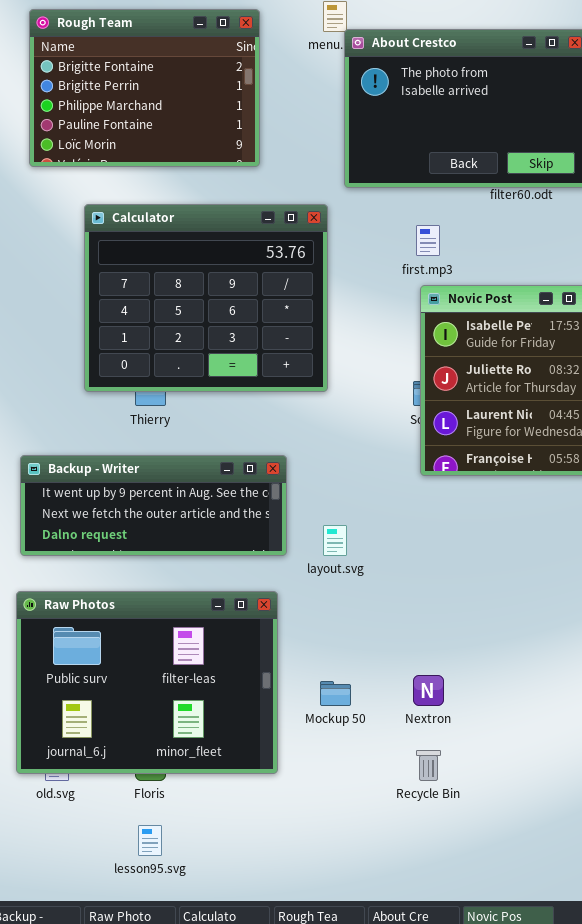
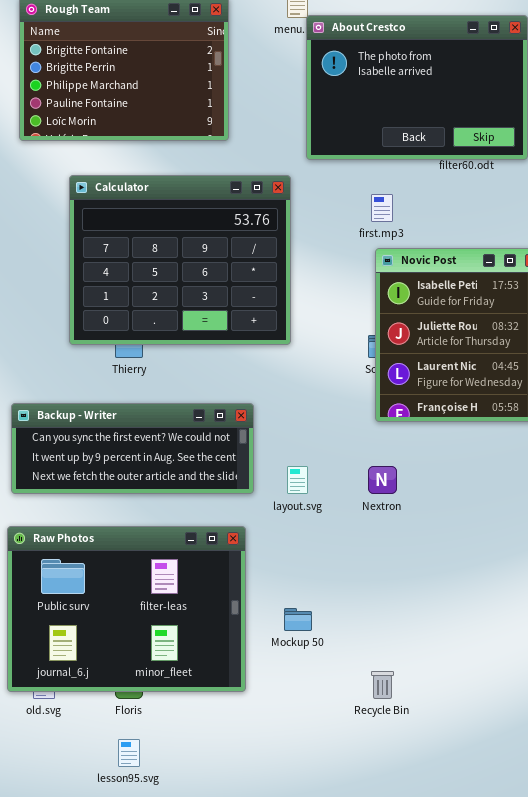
Backup - Writer: [20,455,287,556] -> [11,403,254,494], scrolled up 1 row
Nextron: [413,675,444,706] -> [368,466,397,494], moved

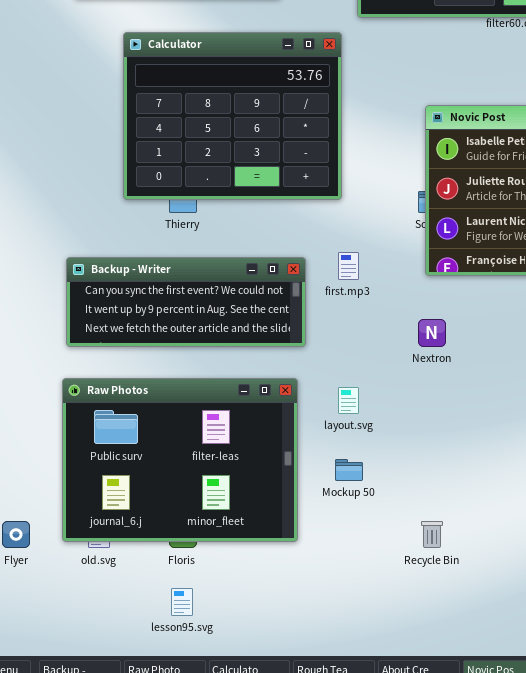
first.mp3: [371,194,393,222] -> [338,252,359,280], moved
layout.svg: [287,466,308,494] -> [338,387,359,414], moved

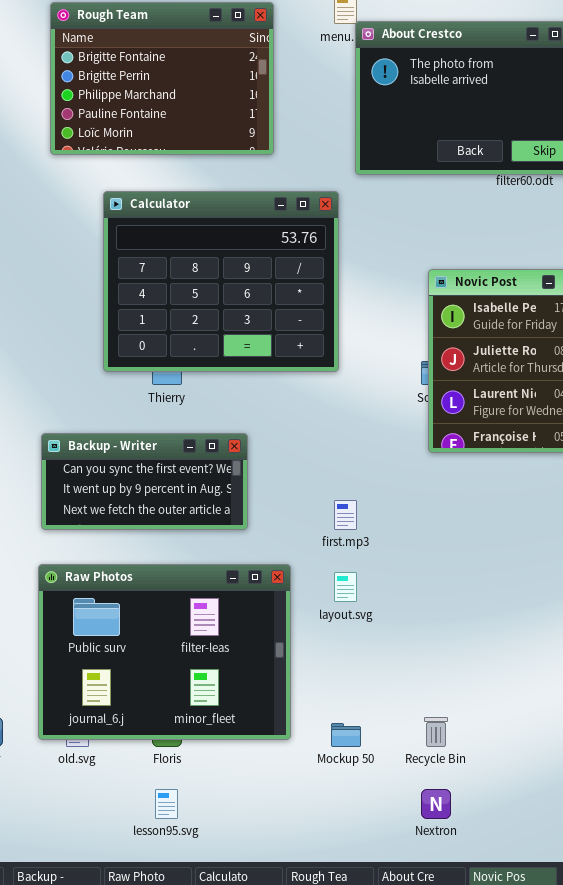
first.mp3: [338,252,359,280] -> [334,500,357,530], moved
Backup - Writer: [66,257,306,347] -> [41,433,248,530], resized
Nextron: [418,319,446,347] -> [421,789,451,819], moved
Mockup 50: [335,459,363,481] -> [331,723,361,747], moved

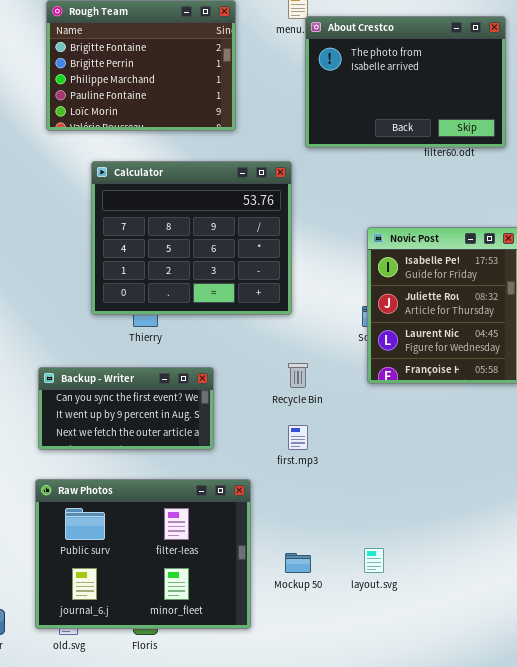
layout.svg: [334,572,357,602] -> [364,548,384,573], moved
Recycle Bin: [424,717,448,747] -> [288,363,308,388], moved
Mockup 50: [331,723,361,747] -> [285,553,311,573], moved

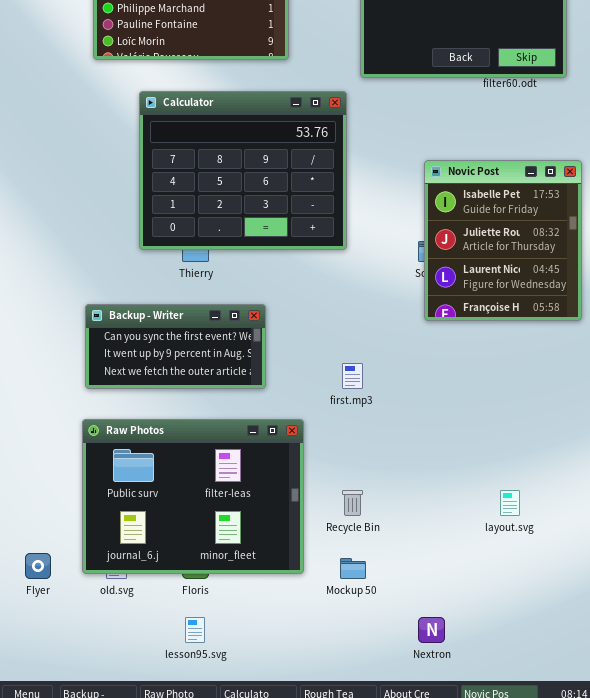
Recycle Bin: [288,363,308,388] -> [342,490,363,516], moved
layout.svg: [364,548,384,573] -> [500,490,520,516], moved
Mockup 50: [285,553,311,573] -> [340,558,366,579], moved

